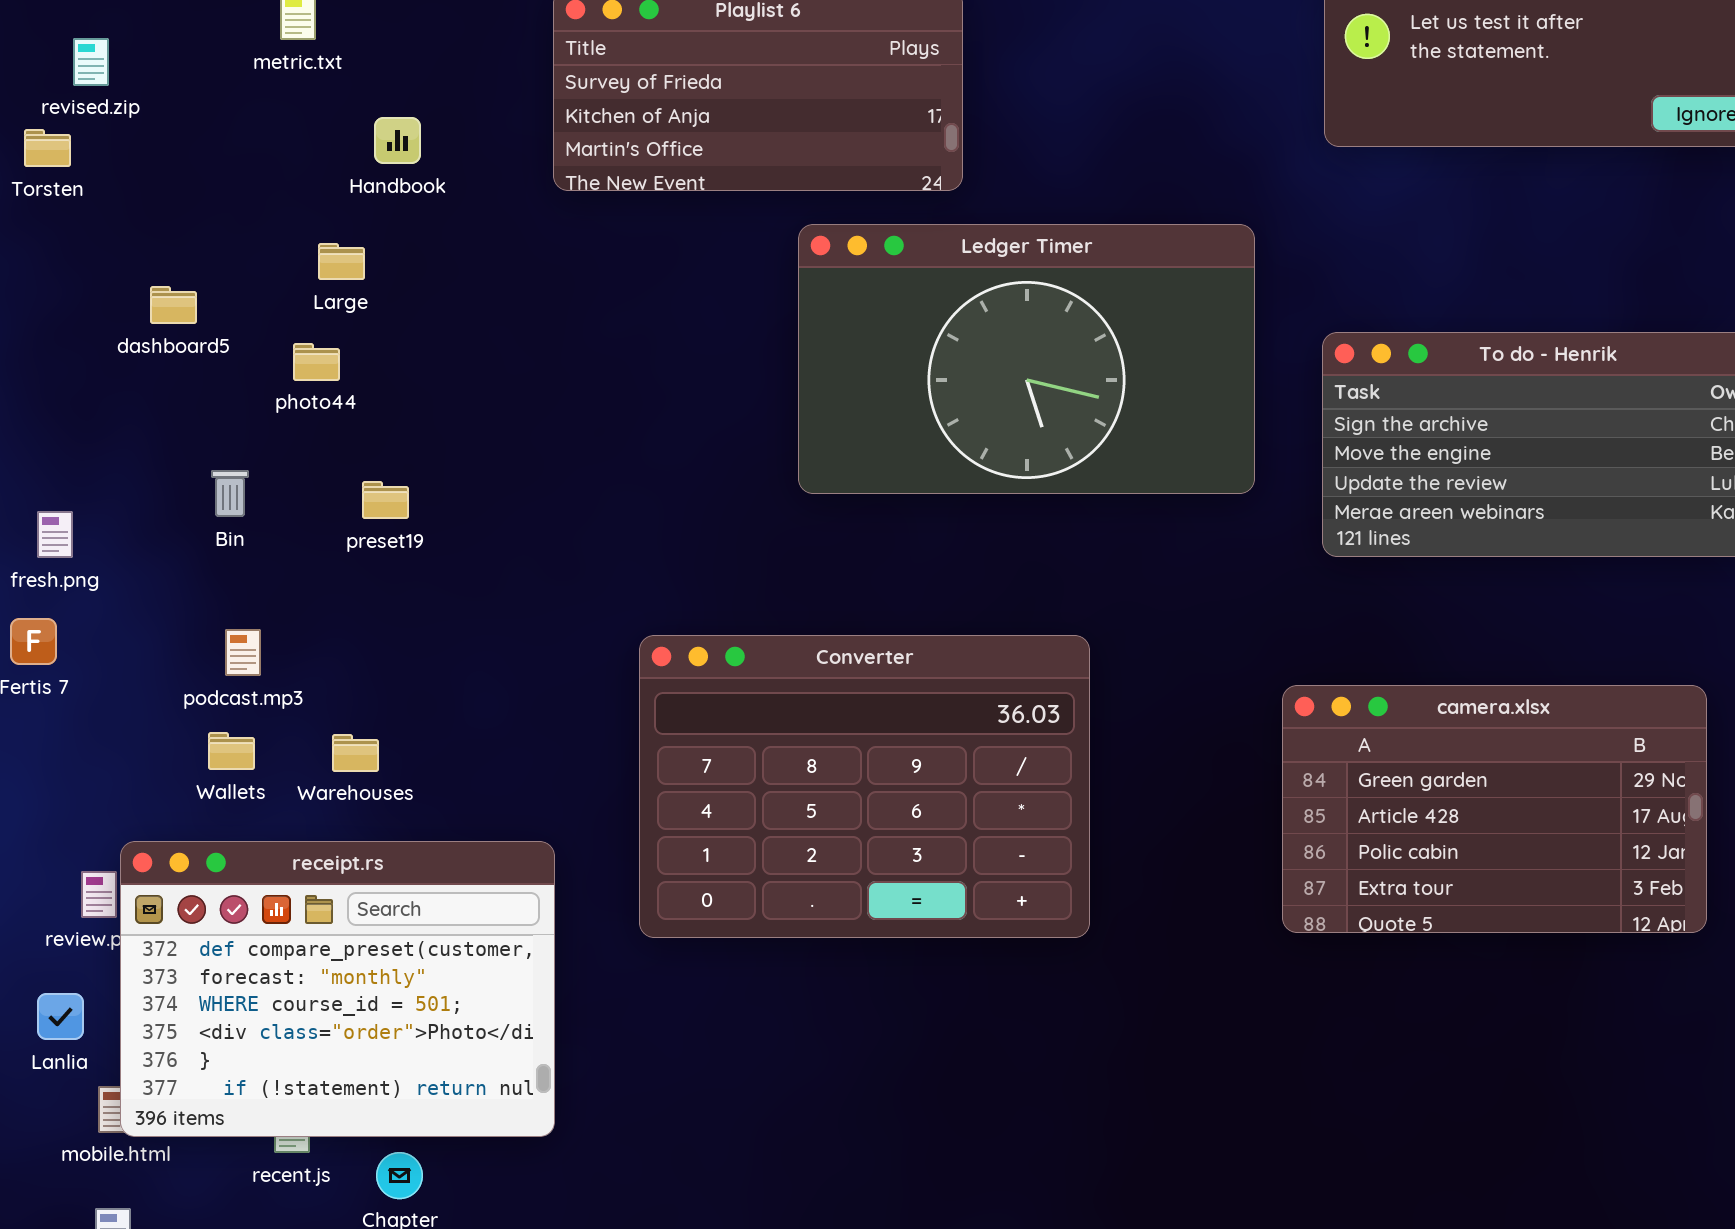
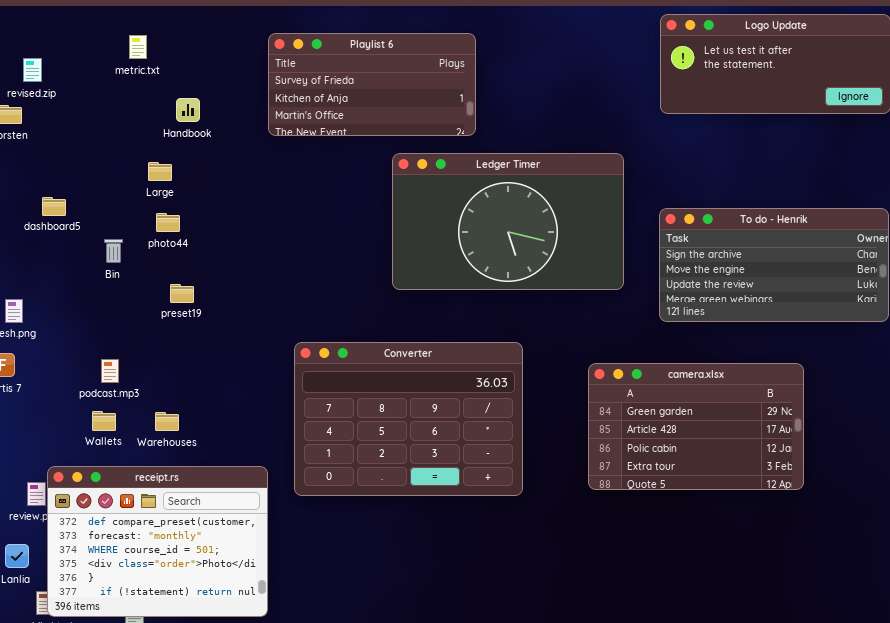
dashboard5: [150,286,197,324] -> [42,197,66,216], moved
photo44: [293,343,340,381] -> [156,213,180,232], moved
Bin: [211,470,249,517] -> [104,239,123,263], moved
Converter: [639,635,1090,938] -> [294,342,523,496], moved
camera.xlsx: [1282,685,1707,933] -> [588,363,804,490], moved

